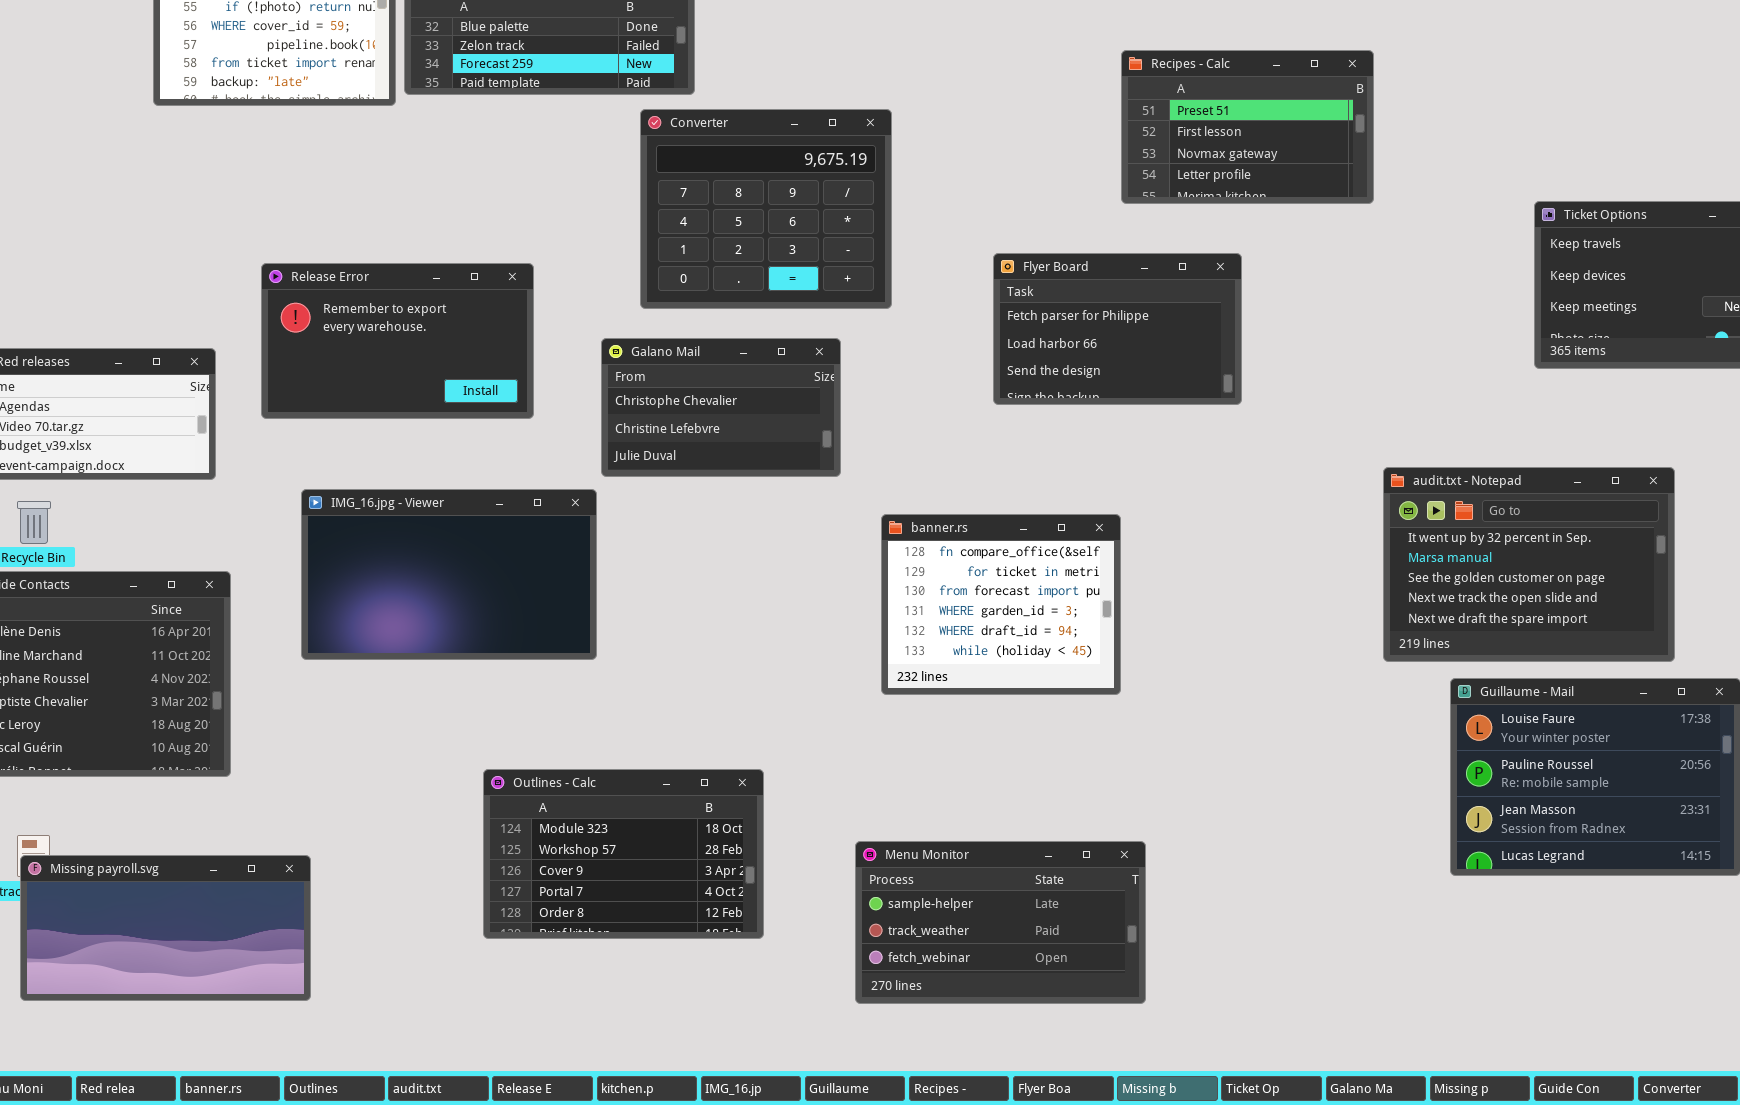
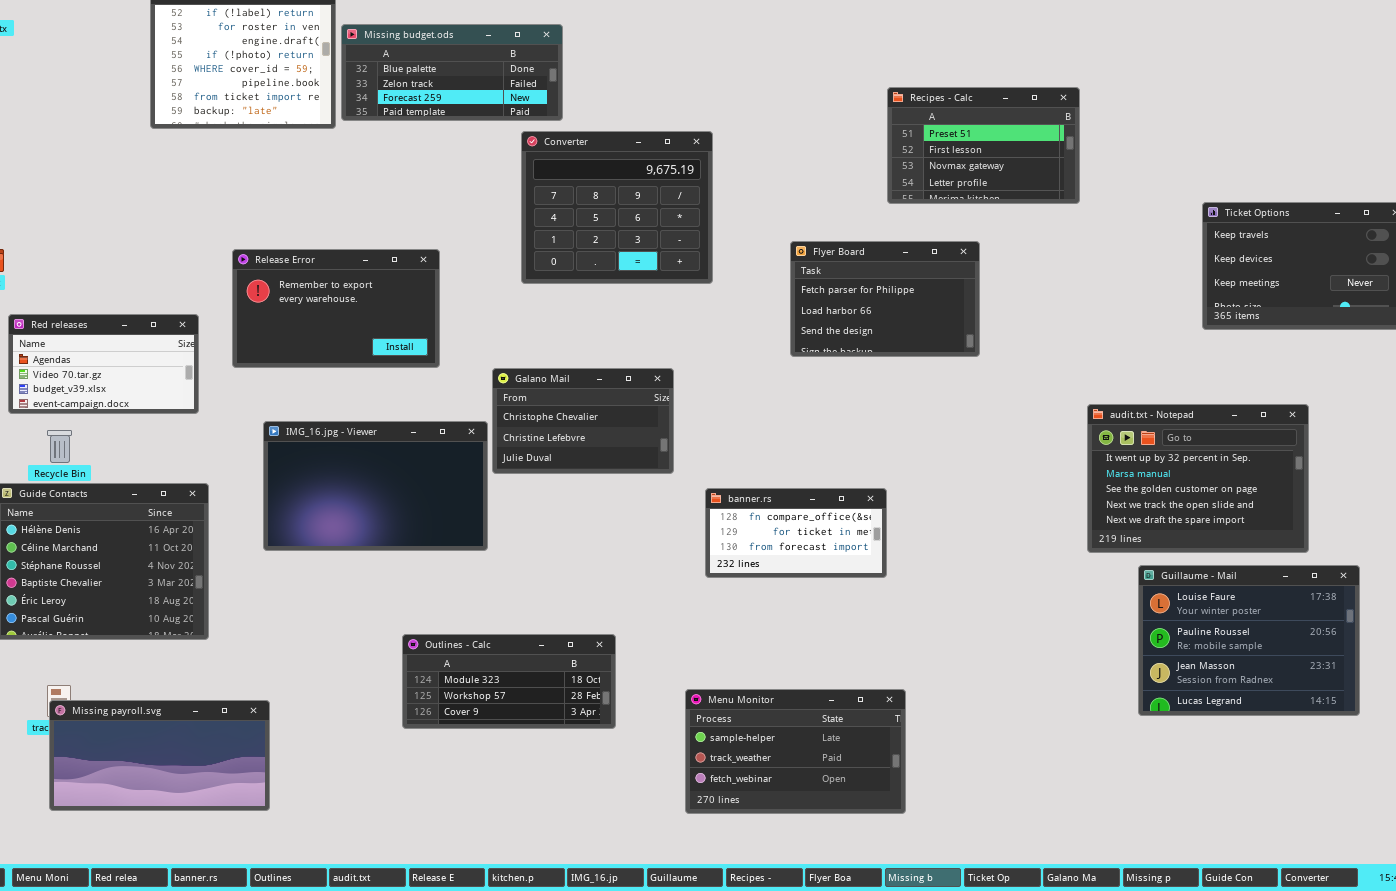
Galano Mail: [601,338,841,477] -> [492,368,674,474], moved
banner.rs: [881,514,1121,695] -> [705,488,887,578], resized
Outlines - Calc: [483,769,764,939] -> [402,634,616,729], resized

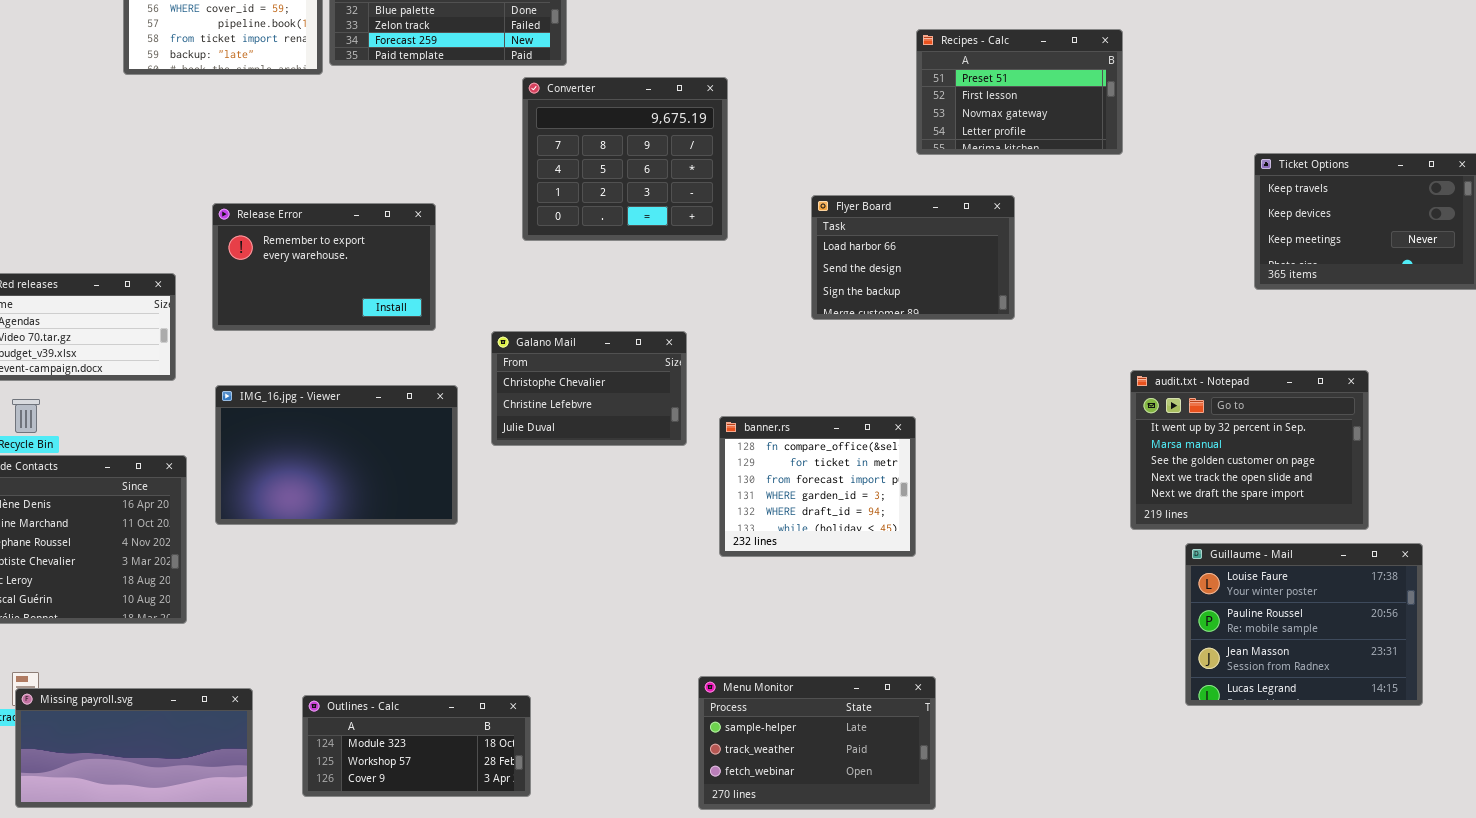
Flyer Board: [790,241,980,357] -> [811,195,1015,320], scrolled down 1 row
IMG_16.jpg - Viewer: [263,421,488,551] -> [215,385,458,525], moved
banner.rs: [705,488,887,578] -> [719,416,916,557], resized
Outlines - Calc: [402,634,616,729] -> [302,695,531,797], moved

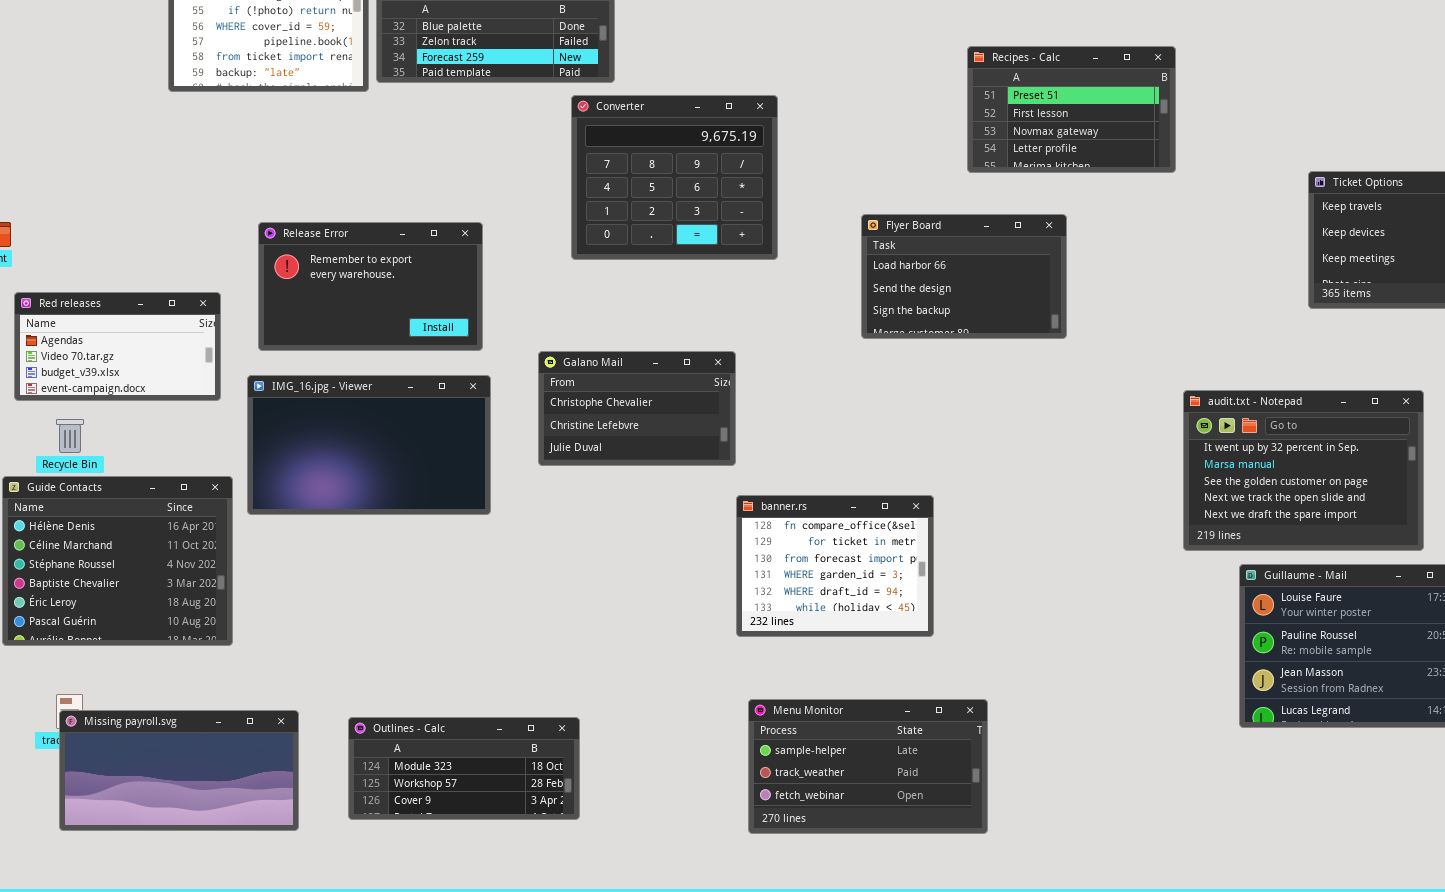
IMG_16.jpg - Viewer: [215,385,458,525] -> [247,375,491,515], moved
banner.rs: [719,416,916,557] -> [736,495,934,637], moved

